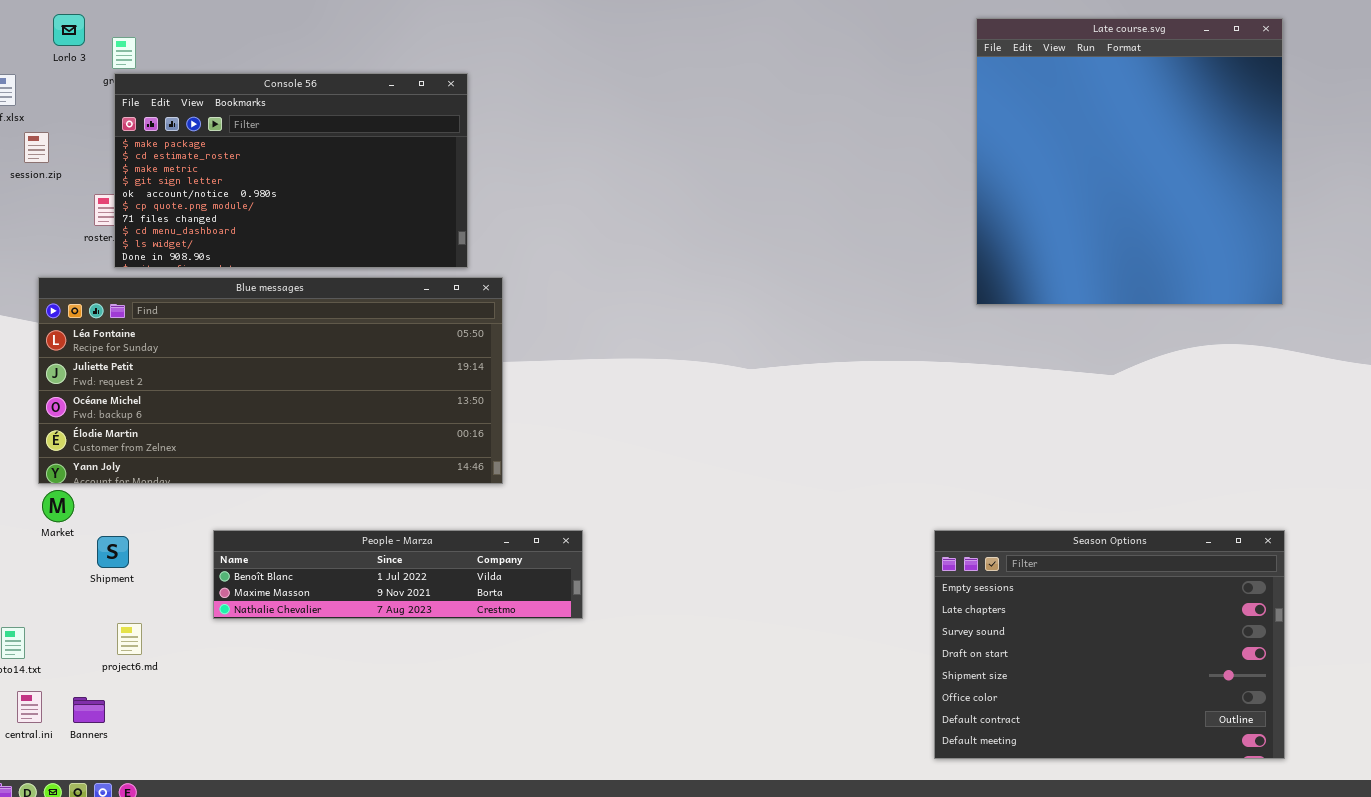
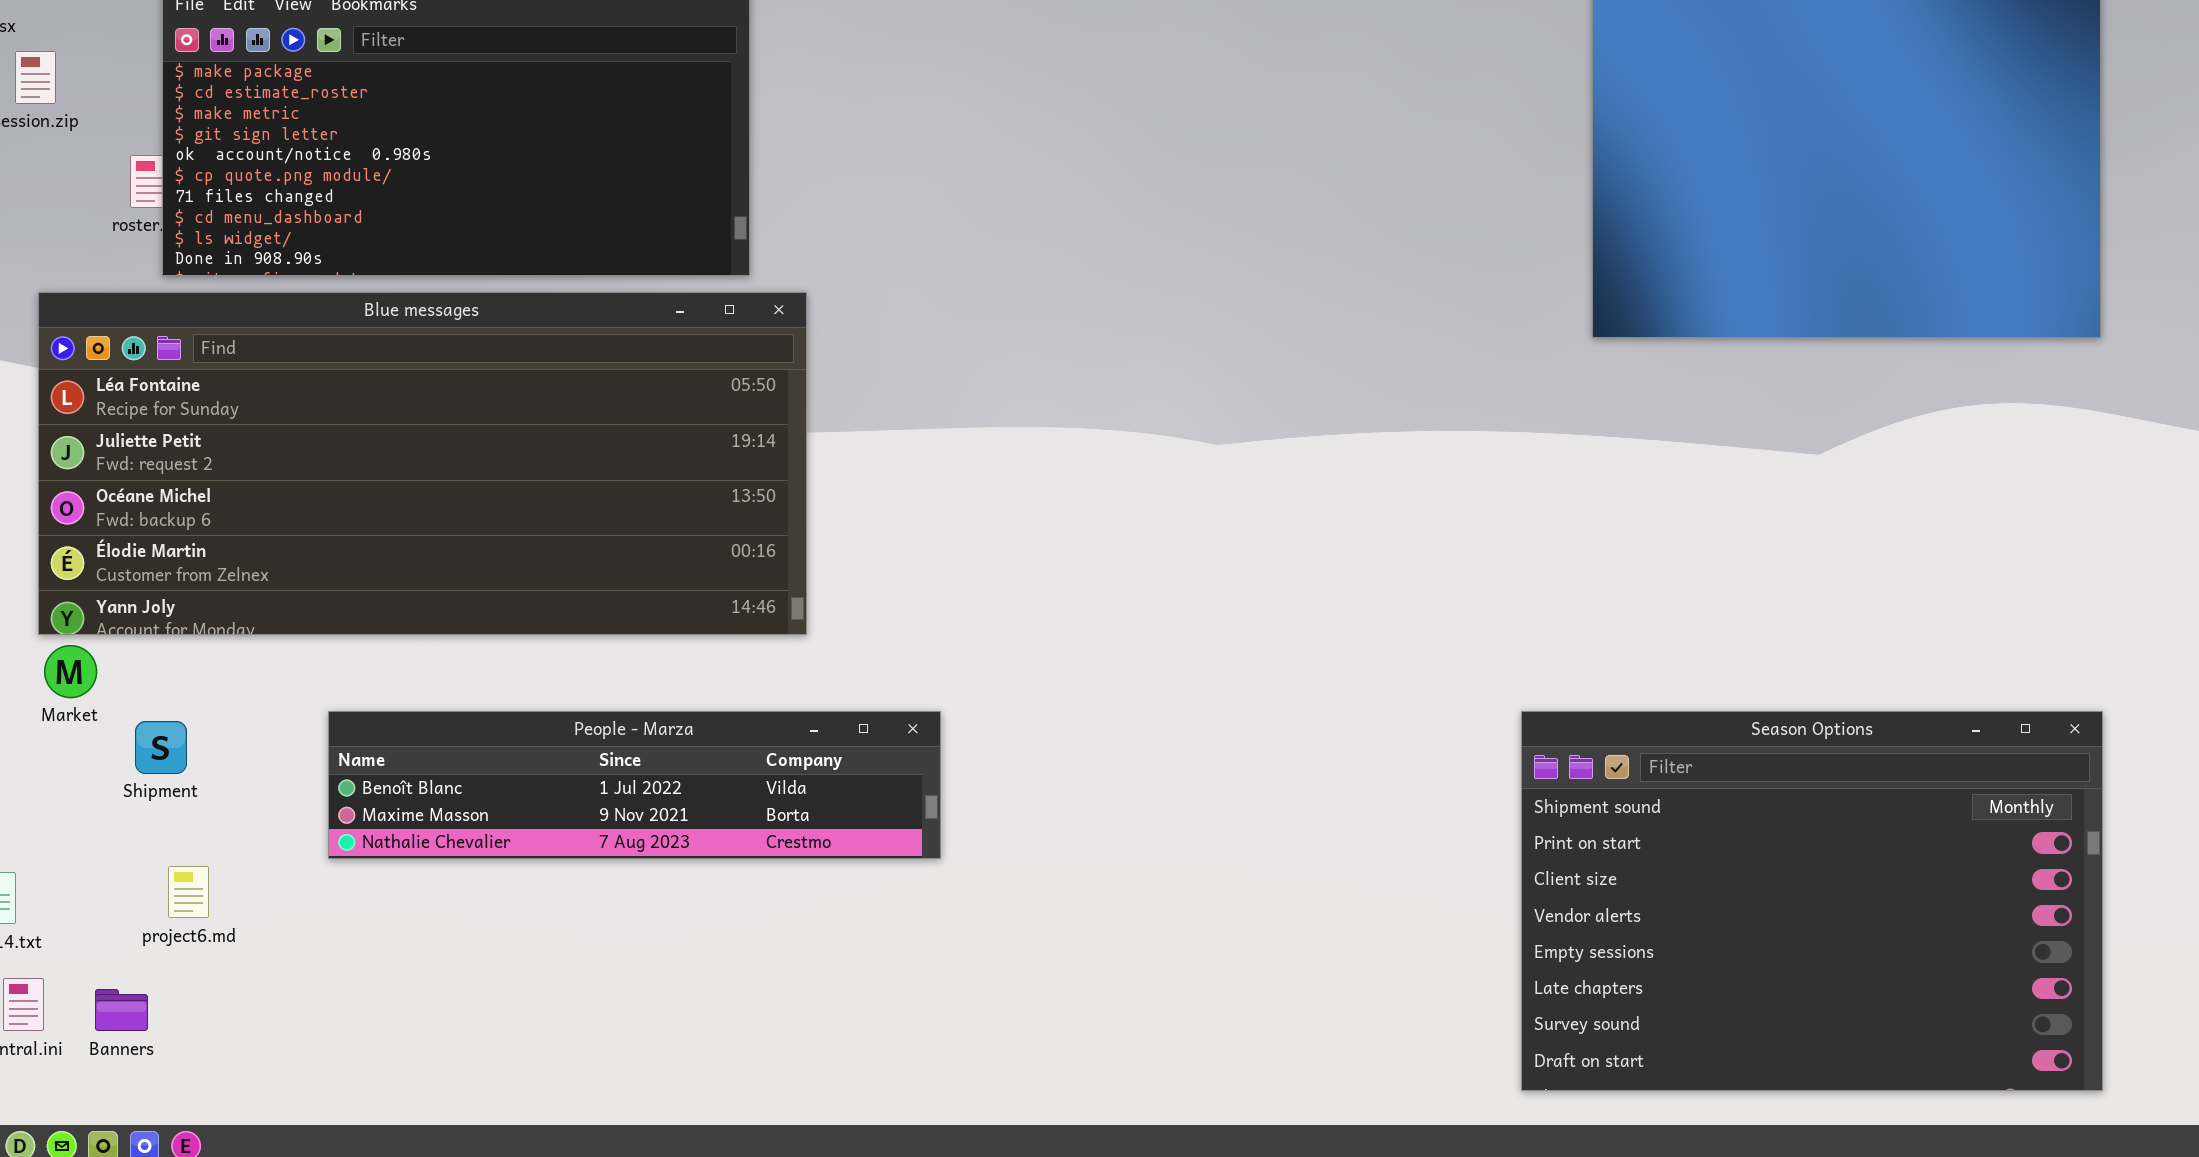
Season Options: [934,530,1285,759] -> [1521,711,2103,1091], scrolled up 4 rows

